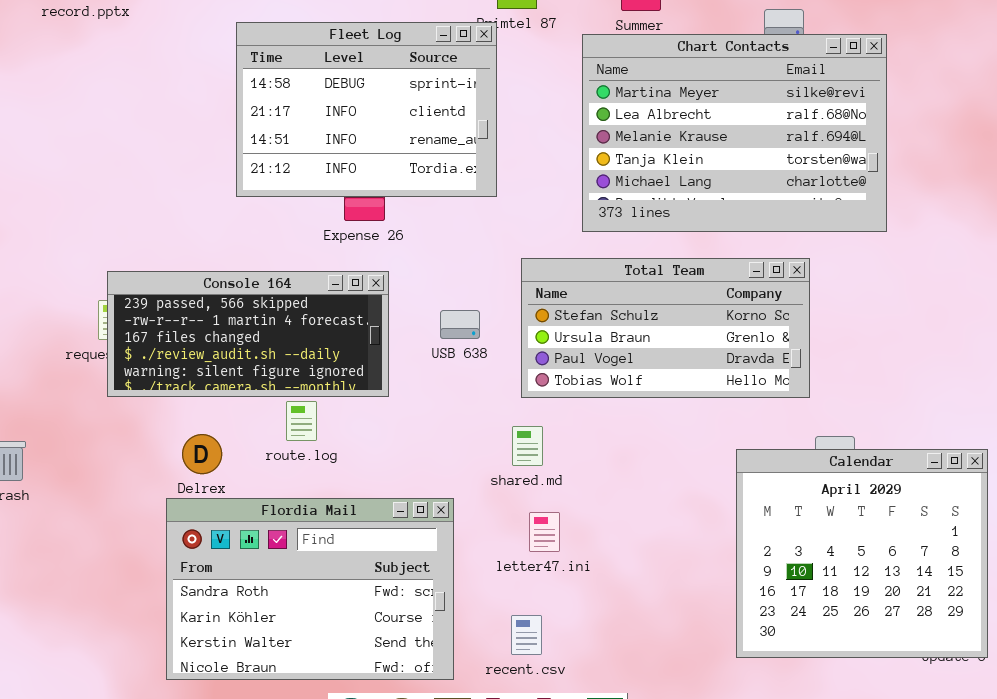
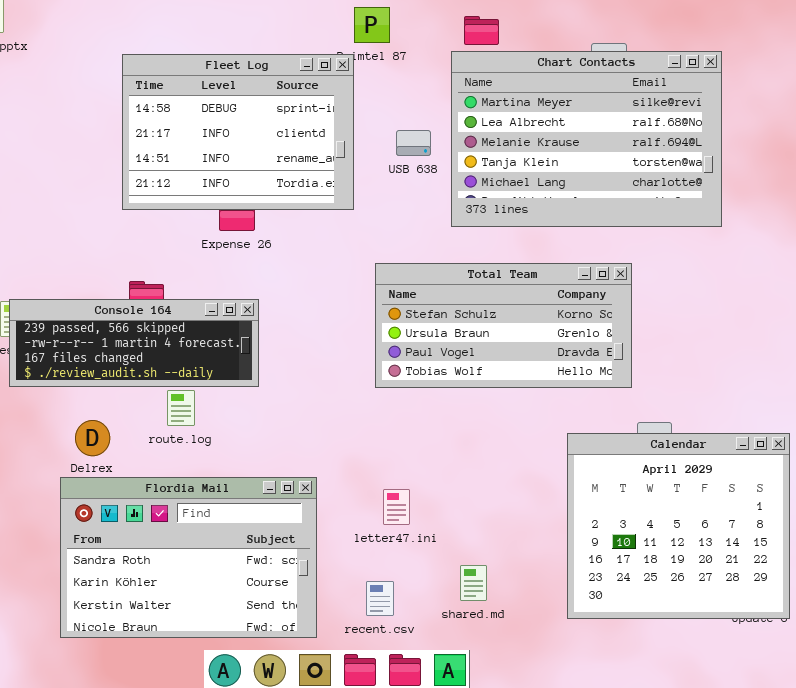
Chart Contacts: [582,34,887,232] -> [451,51,722,227], moved
Console 164: [107,271,389,397] -> [9,299,259,387], resized
USB 638: [440,310,480,339] -> [396,130,431,156], moved
shared.md: [512,426,543,466] -> [460,565,487,601], moved

